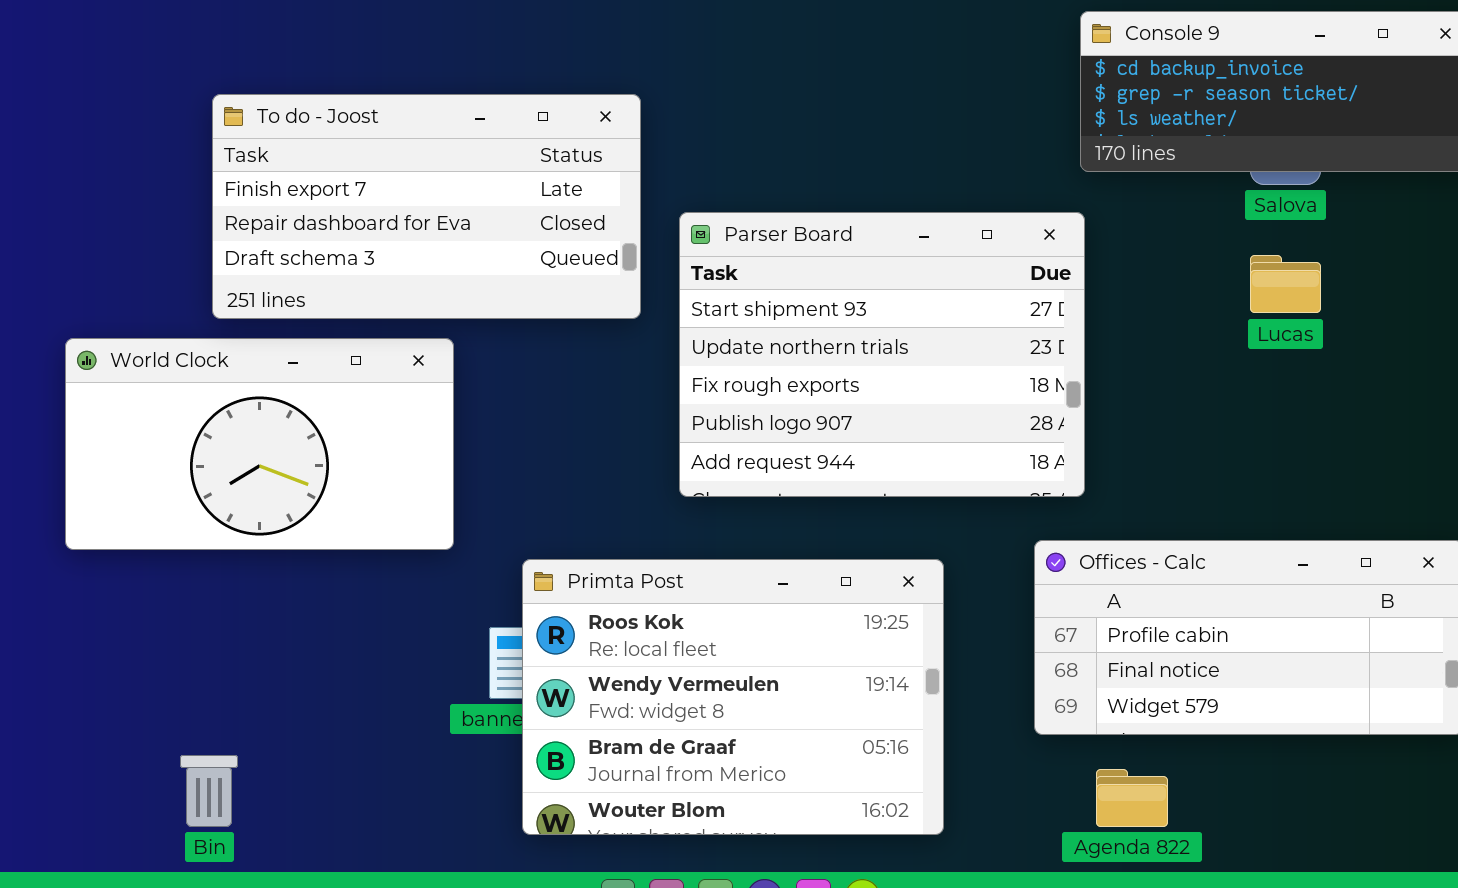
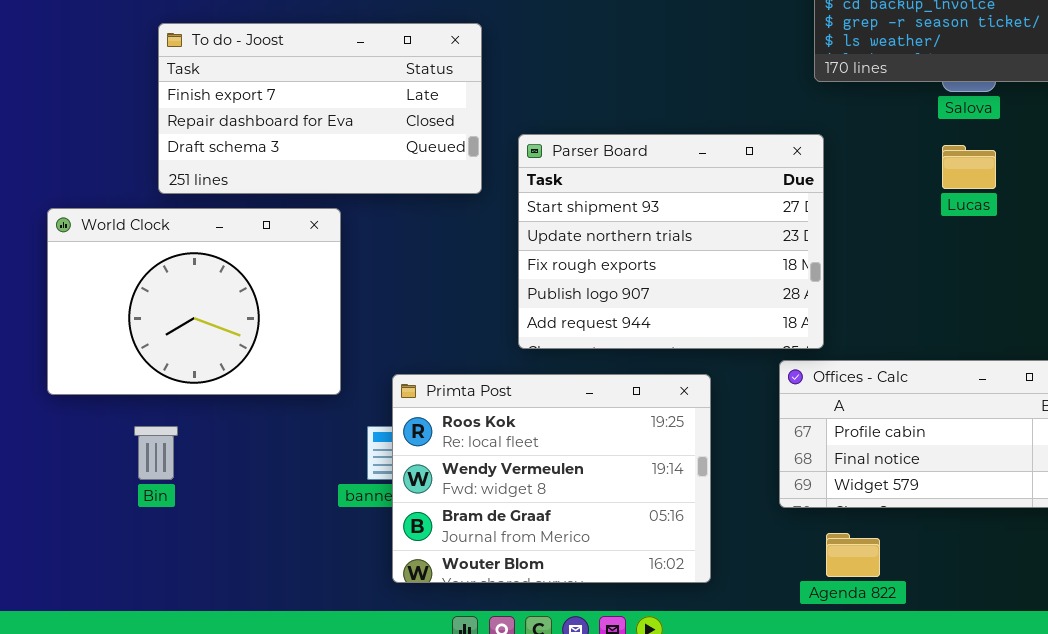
Parser Board: [679,212,1085,497] -> [518,134,824,349], moved
World Clock: [65,338,454,550] -> [47,208,341,395], resized
Bin: [180,755,238,827] -> [134,426,178,480], moved

